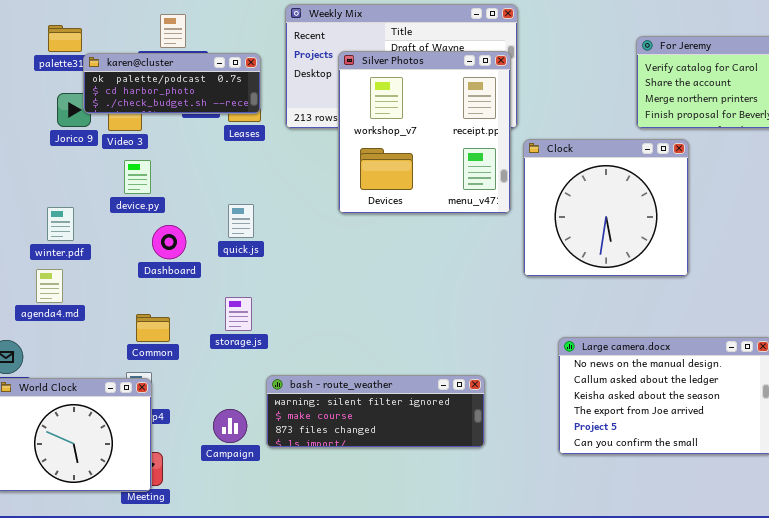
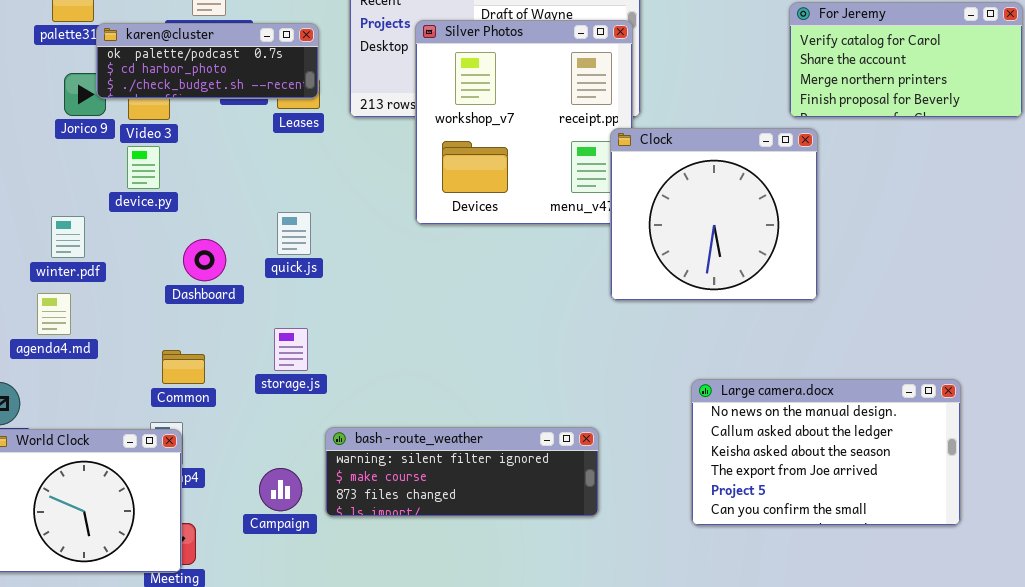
Clock: [523,139,689,277] -> [610,128,818,301], moved
device.py: [124,160,151,194] -> [127,146,160,189], moved

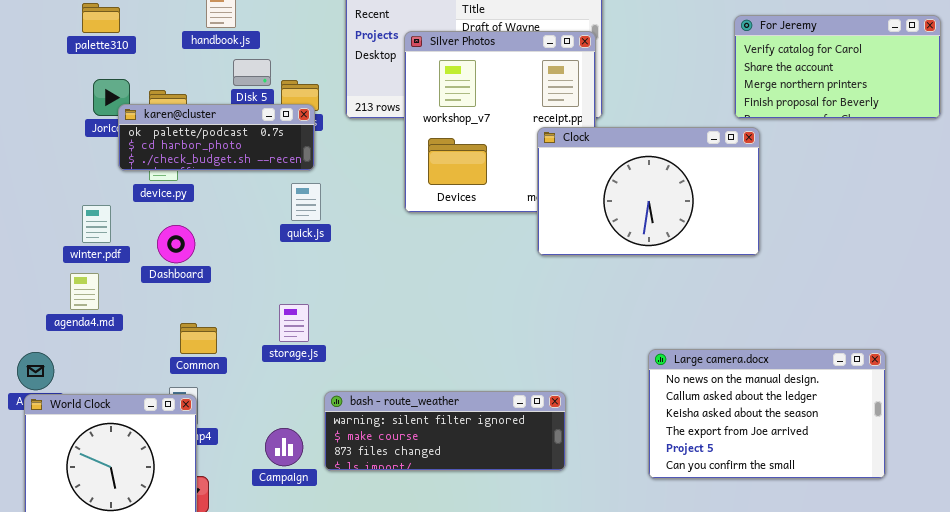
karen@cluster: [96,23,319,99] -> [118,104,315,171], moved
Clock: [610,128,818,301] -> [537,127,760,256], resized
quick.js: [277,212,311,255] -> [291,183,321,221], moved
Dashboard: [183,239,226,281] -> [157,225,195,263], moved

